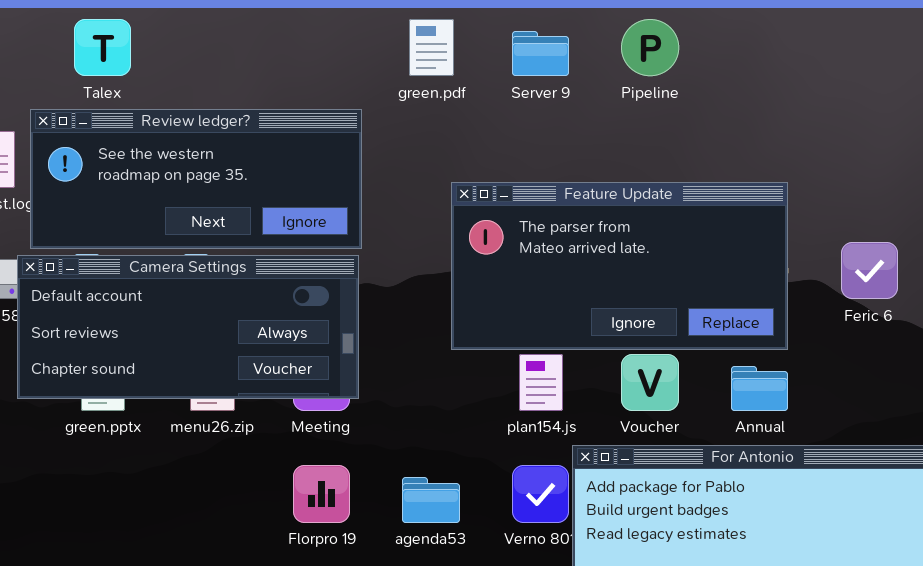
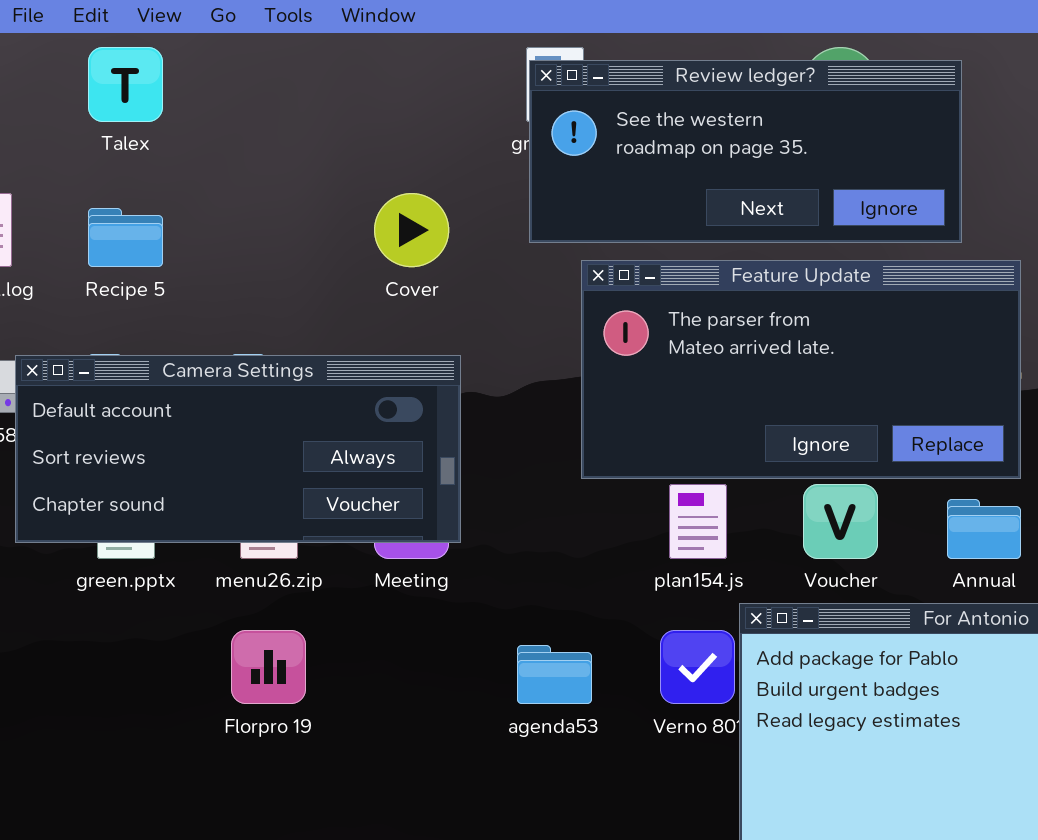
Review ledger?: [30,109,362,249] -> [529,60,962,243], moved
Florpro 19: [293,465,350,523] -> [231,630,306,704], moved

